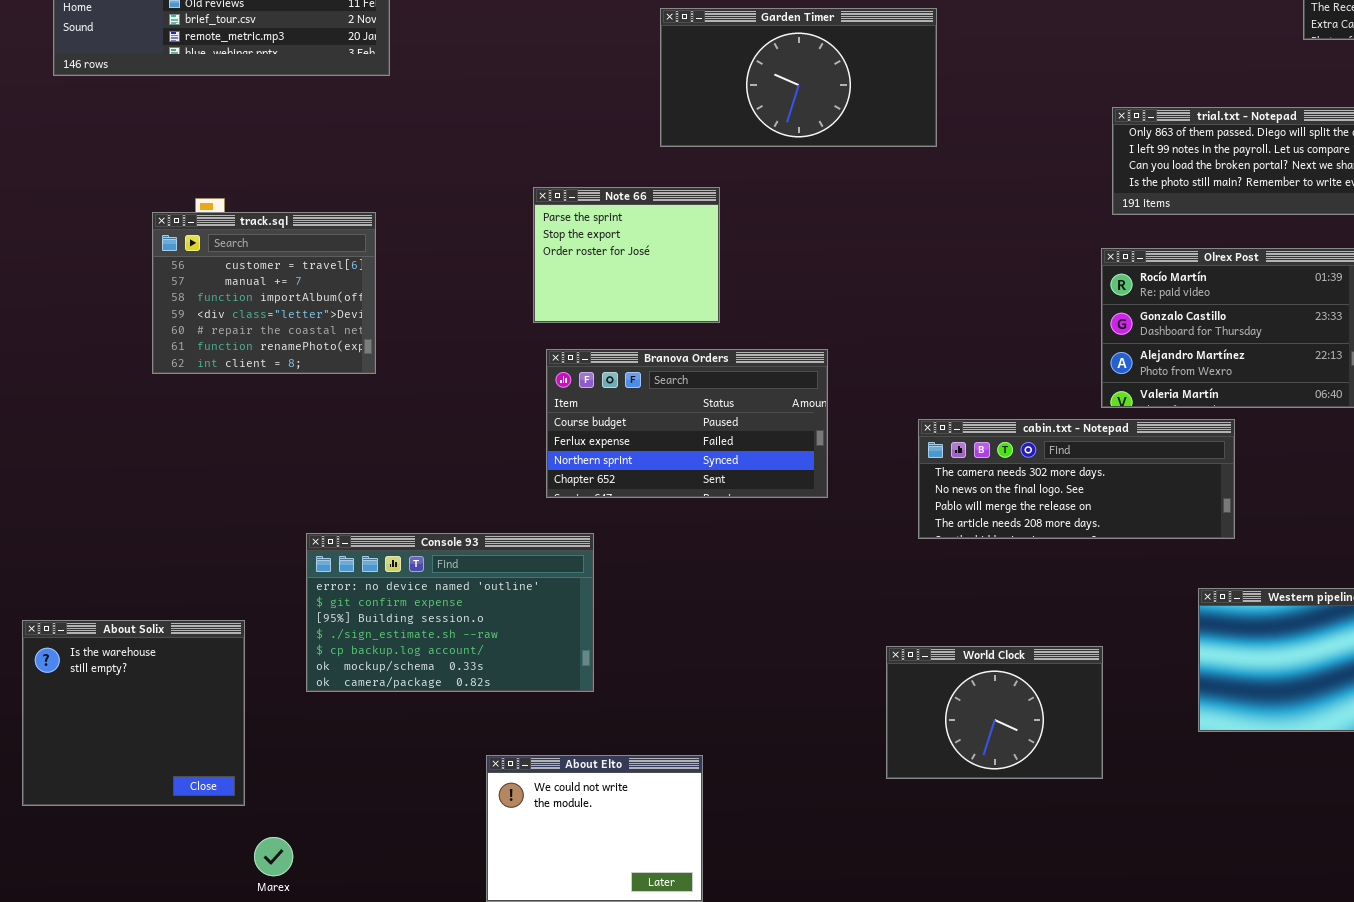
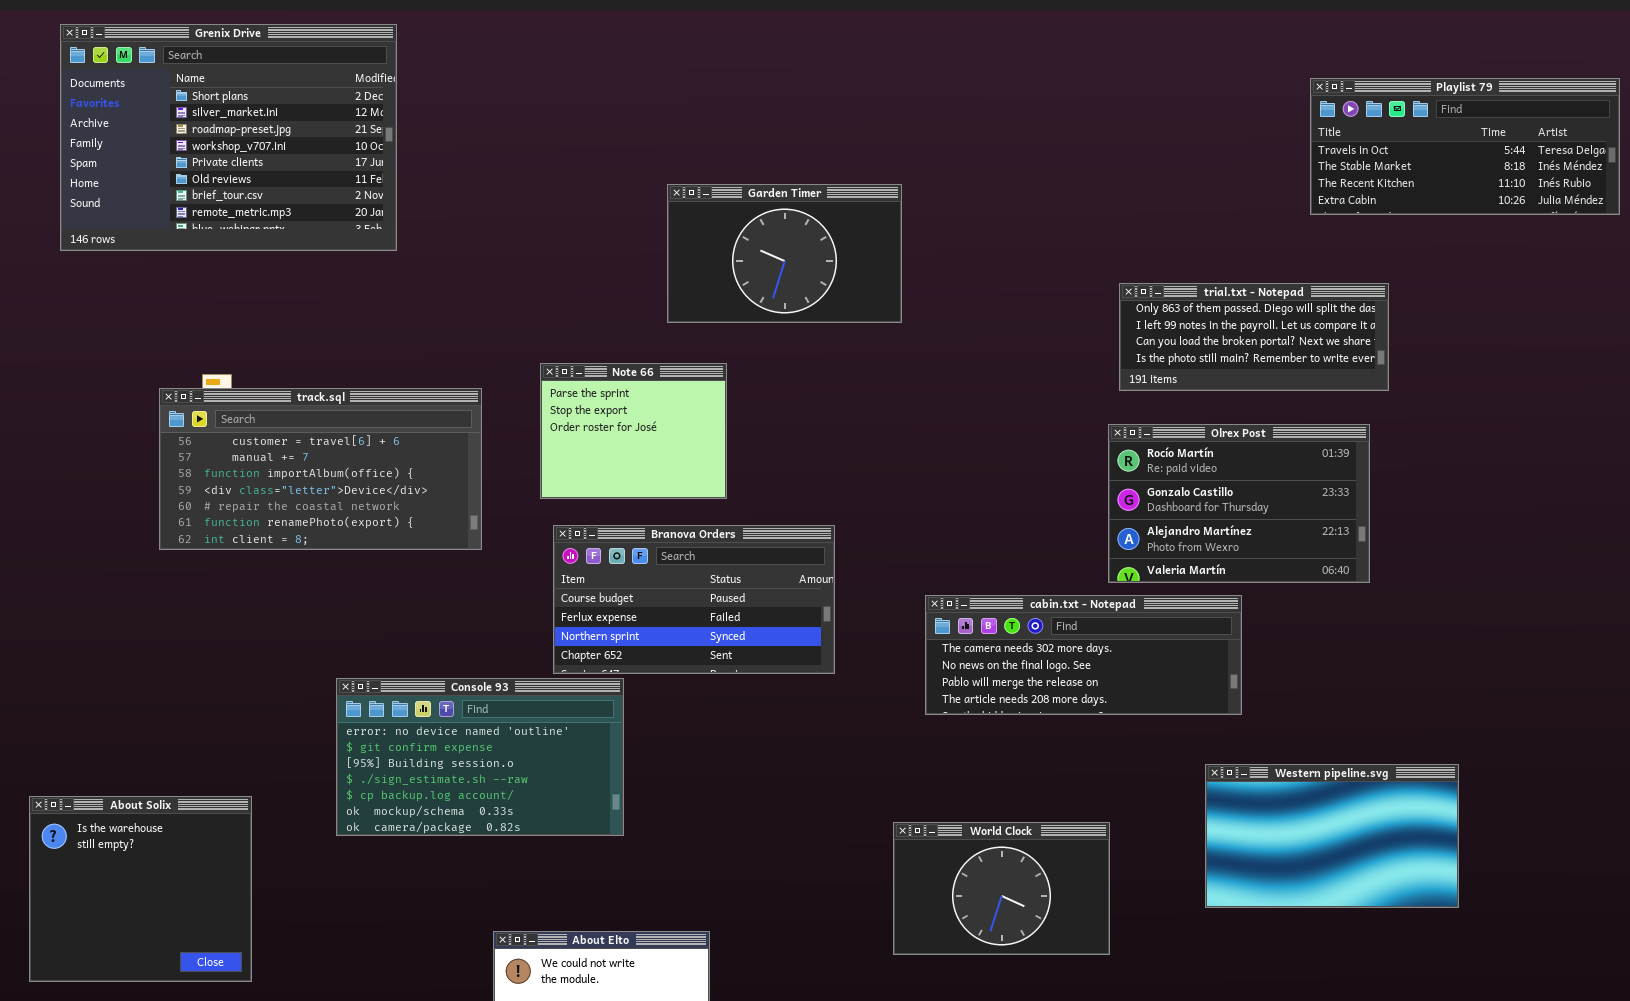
Garden Timer: [660,8,937,147] -> [667,184,902,323], resized
track.sql: [152,212,376,374] -> [159,388,482,550], resized
Console 93: [306,533,594,692] -> [336,678,624,836], moved

